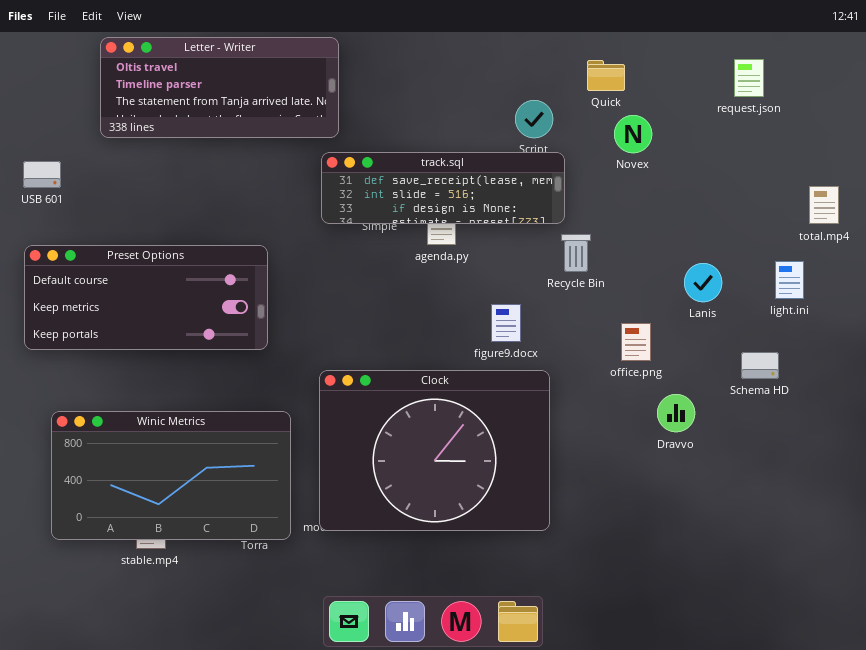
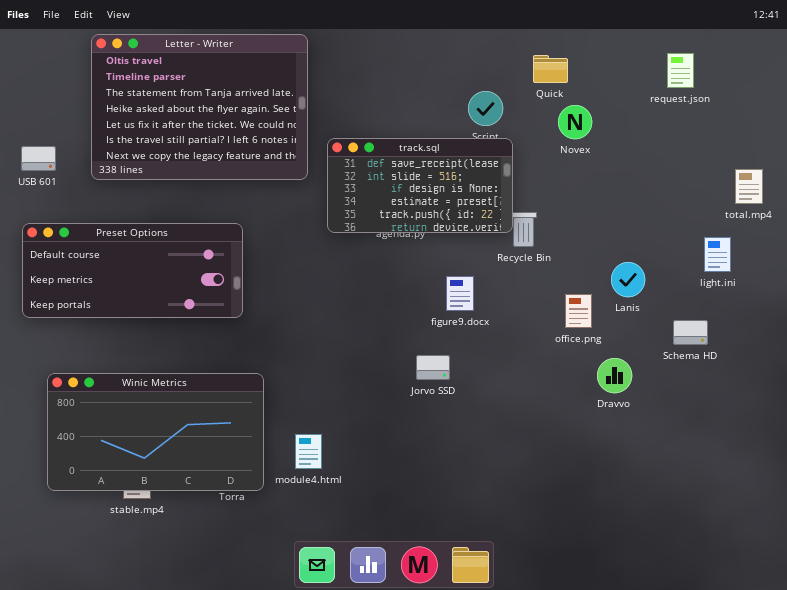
Letter - Writer: [100,37,339,138] -> [91,34,308,180], resized
track.sql: [321,152,565,224] -> [327,138,513,233], resized
Lanis: [684,263,722,302] -> [611,262,645,297], moved
Clock: [319,370,550,531] -> none, closed

